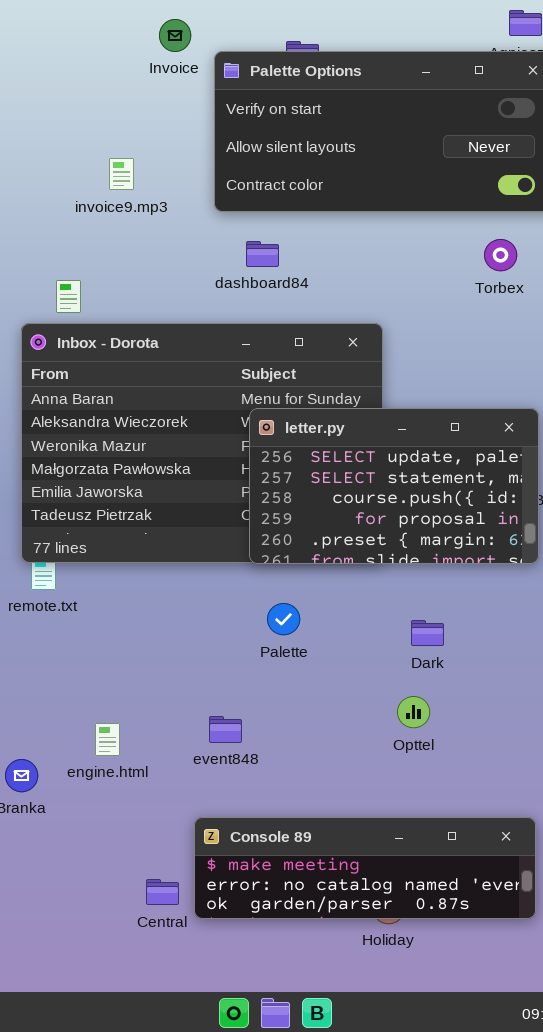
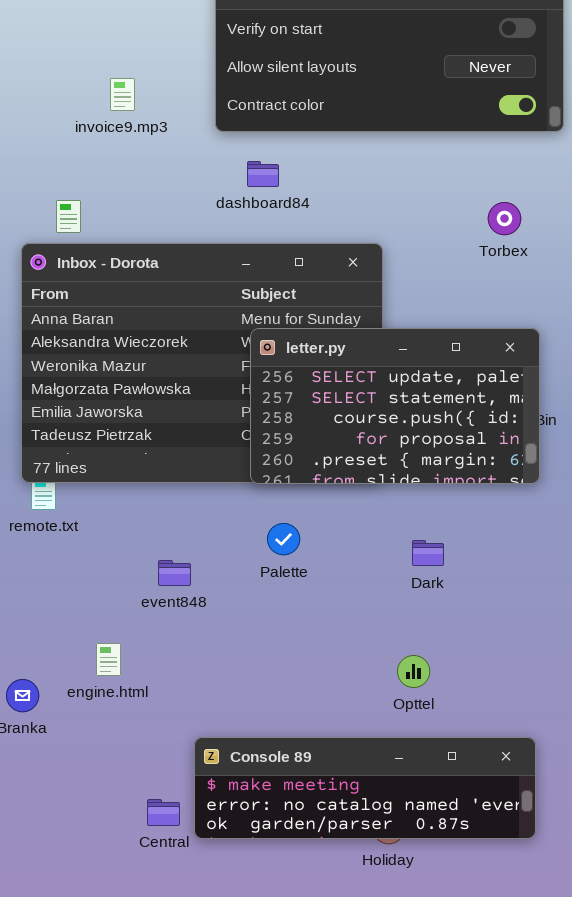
Torbex: [484,239,517,271] -> [488,202,521,235], moved
Opttel: [397,696,430,728] -> [397,655,430,688], moved
event848: [209,716,242,743] -> [158,560,191,586], moved

